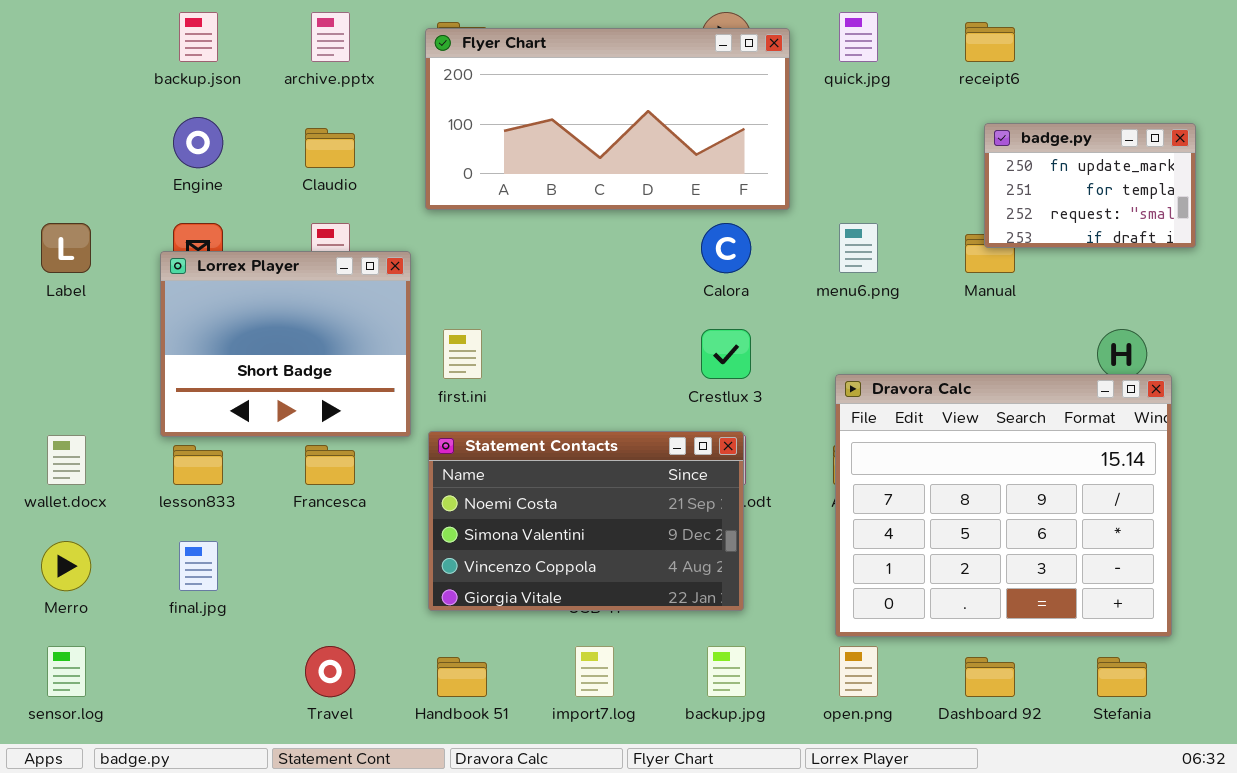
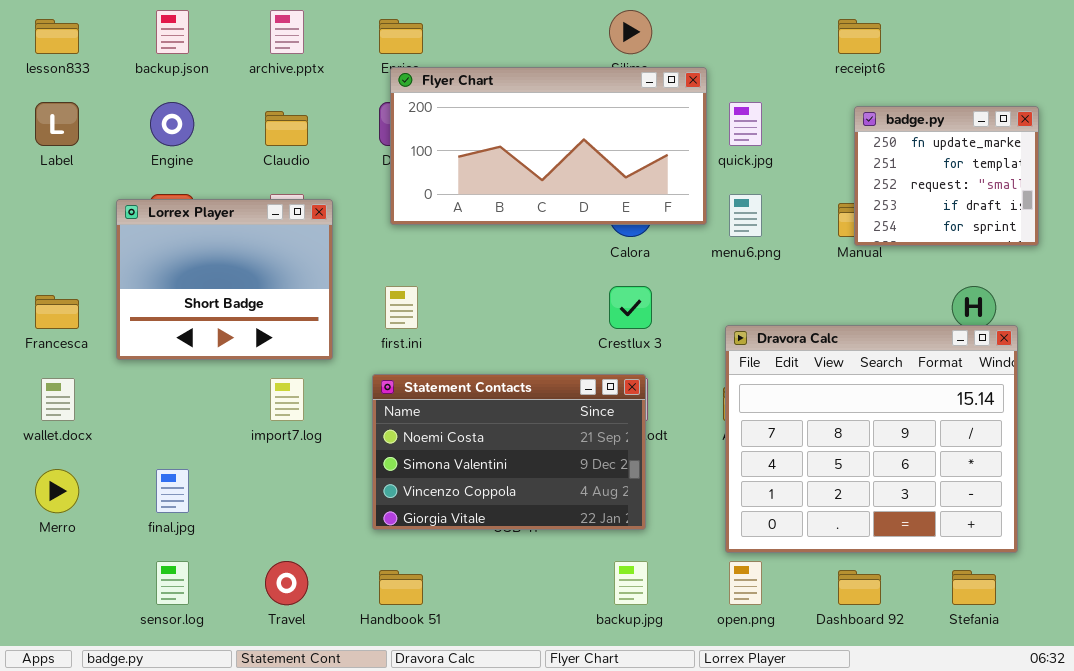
quick.jpg: [839,12,878,62] -> [729,102,762,146], moved
Flyer Chart: [425,28,790,210] -> [390,67,707,225], moved
badge.py: [984,123,1196,248] -> [854,106,1039,246], resized
Label: [41,223,91,273] -> [35,102,79,146], moved
Lorrex Player: [160,251,411,437] -> [116,199,333,360], moved
lesson833: [173,445,223,485] -> [35,19,79,54], moved
Francesca: [305,445,355,485] -> [35,295,79,329], moved
sensor.log: [47,646,86,697] -> [156,561,189,605], moved
import7.log: [575,646,614,697] -> [270,378,304,421], moved

